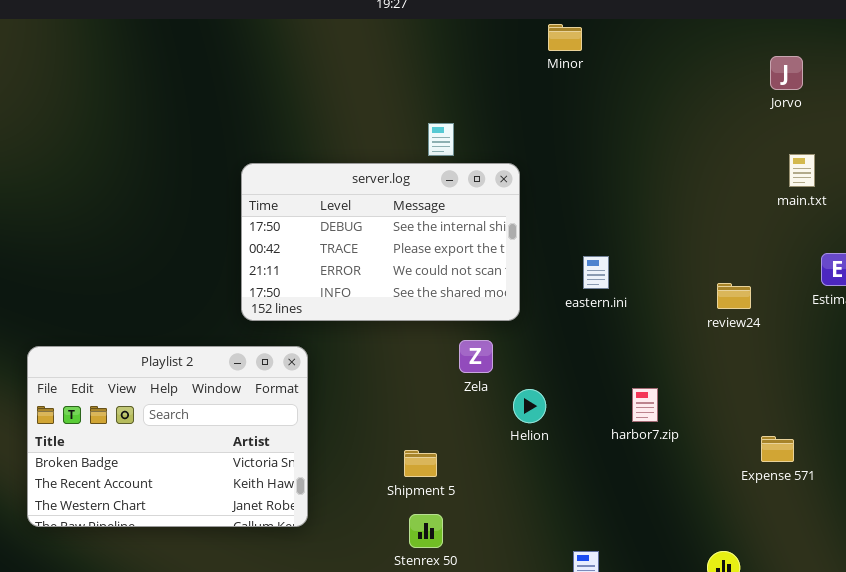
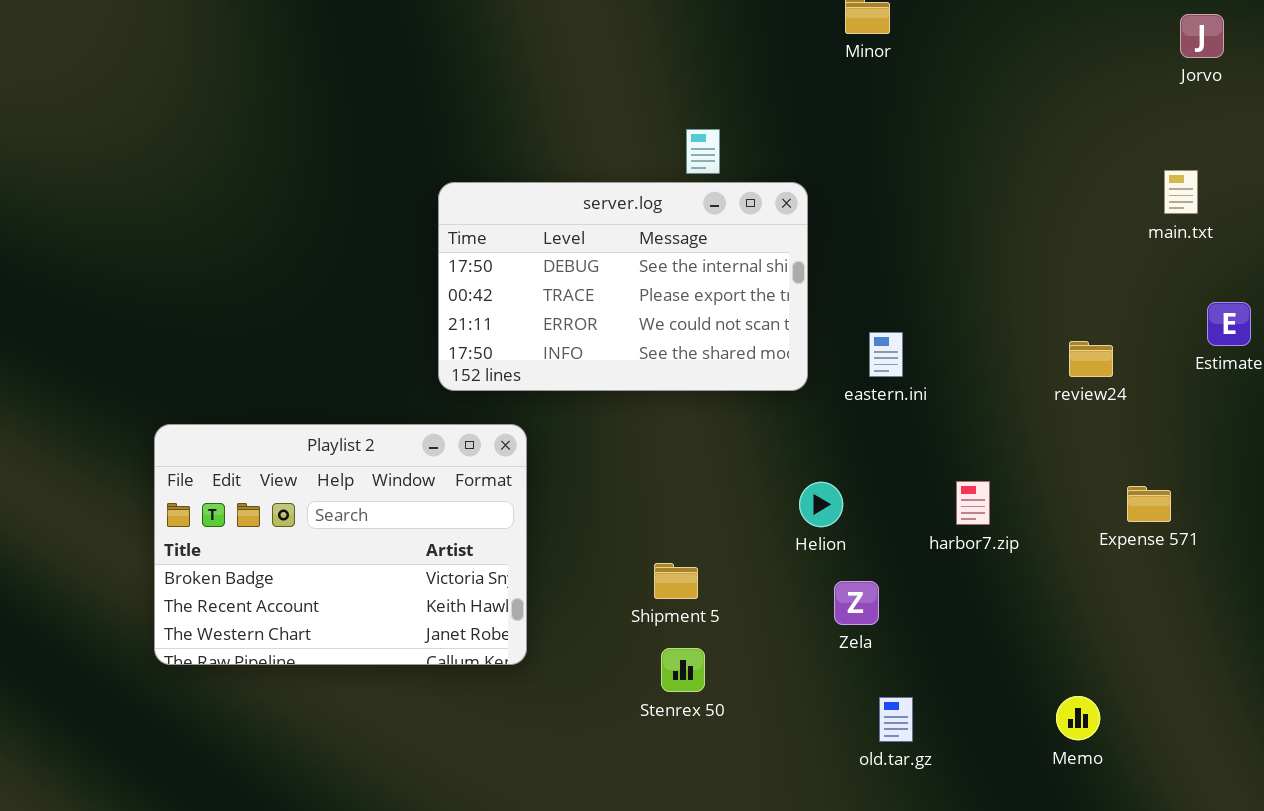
Jorvo: [770,56,803,90] -> [1180,14,1224,58], moved
eastern.ini: [583,256,609,289] -> [869,332,903,377], moved
Zela: [459,340,493,373] -> [834,581,879,625], moved
Expense 571: [761,436,794,462] -> [1127,486,1171,522], moved

